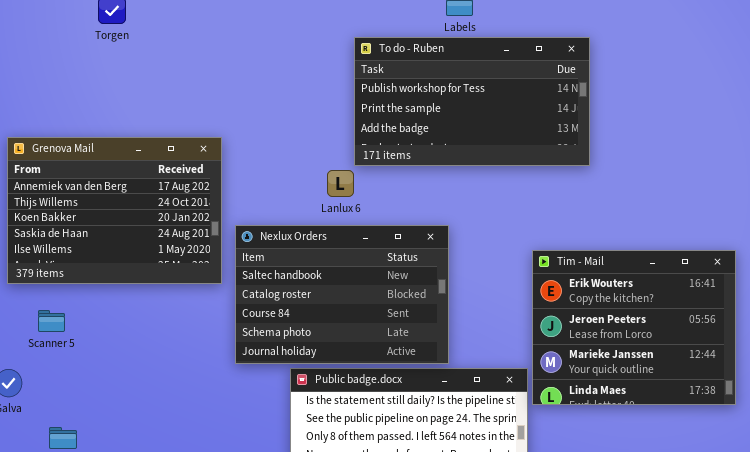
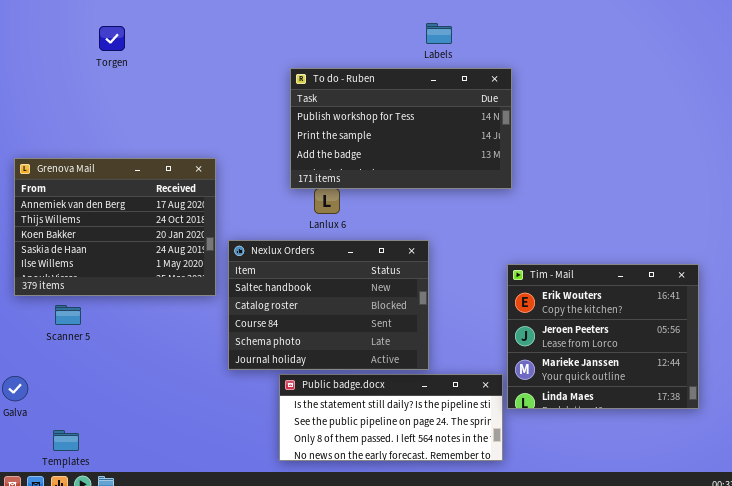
To do - Ruben: [354,37,590,166] -> [290,68,512,189], moved
Scanner 5: [38,310,65,332] -> [55,305,81,325], moved

